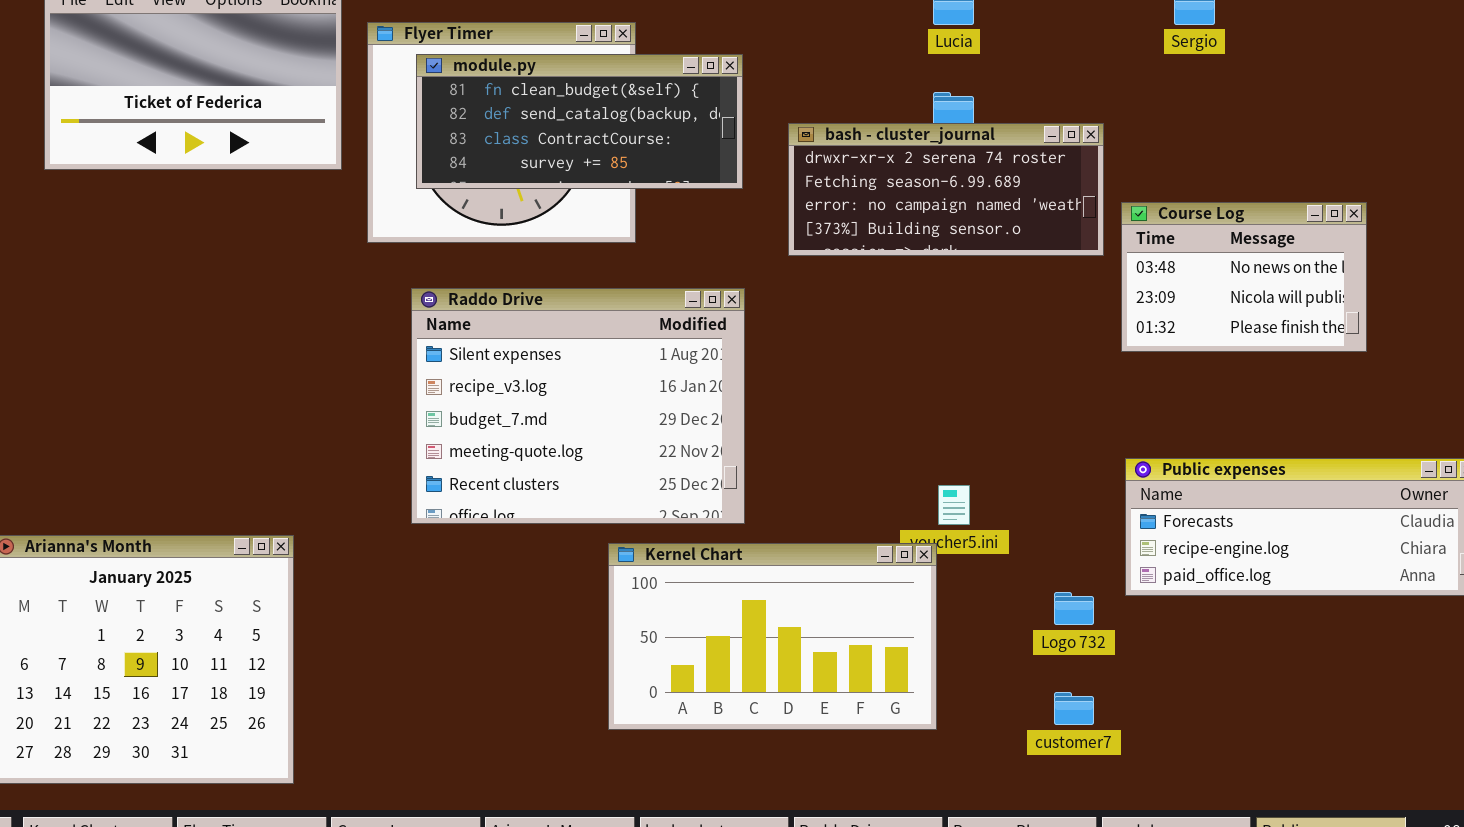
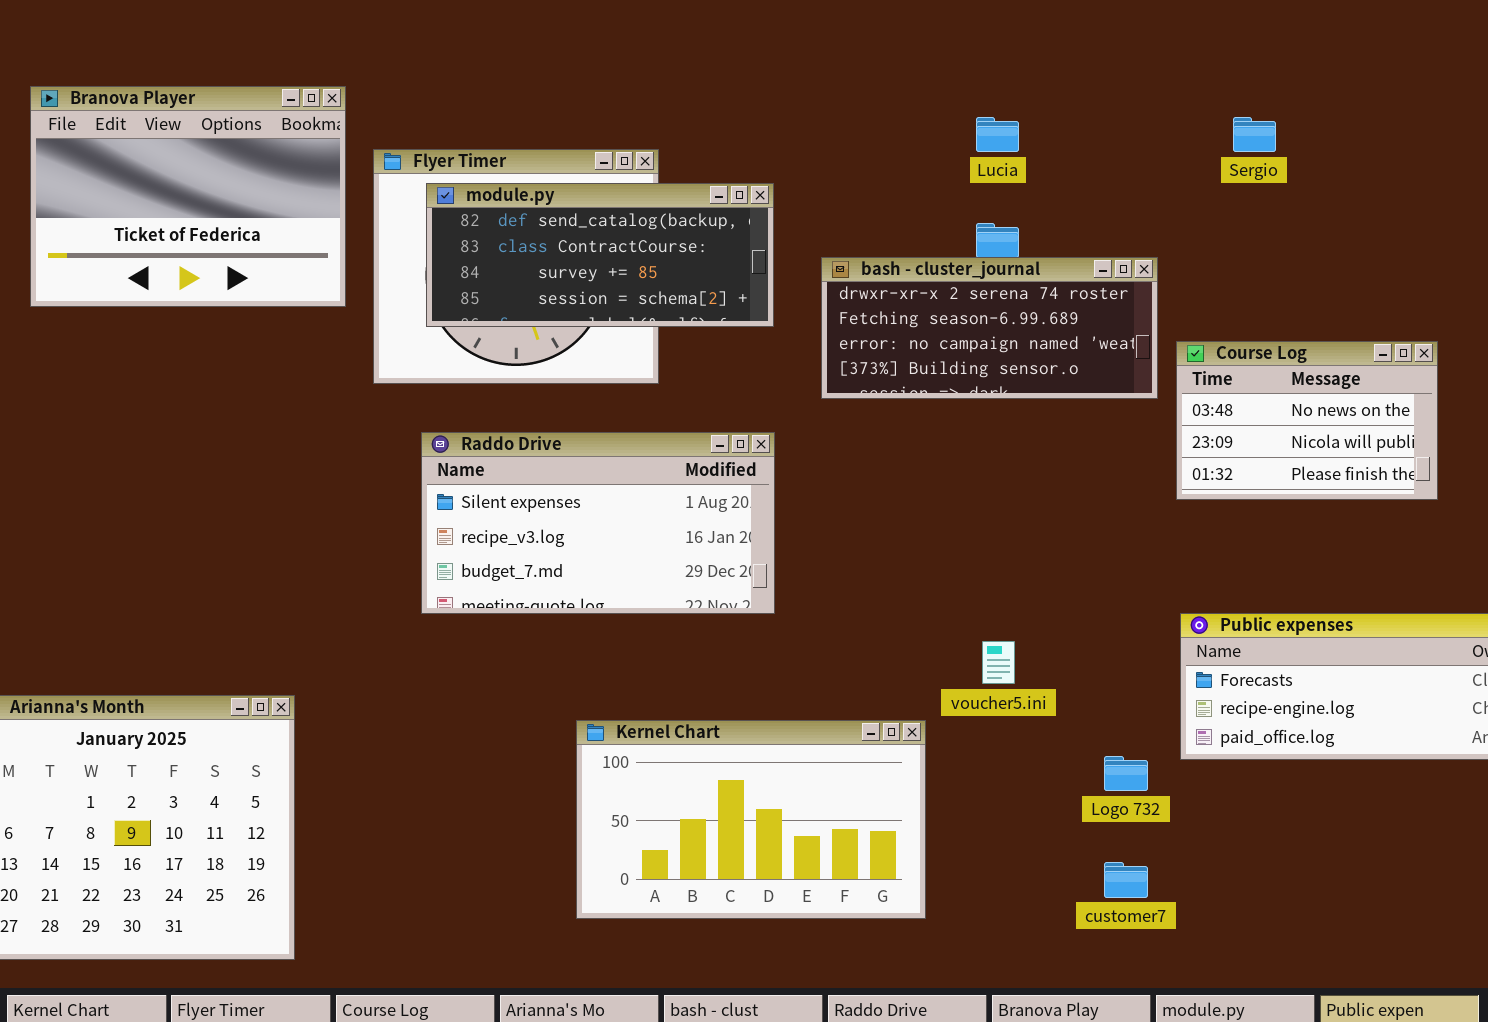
module.py: [416,54,743,189] -> [426,183,774,327], scrolled down 1 row
Raddo Drive: [411,288,745,524] -> [421,432,775,614], resized
Kernel Chart: [608,543,937,730] -> [576,720,926,919], moved

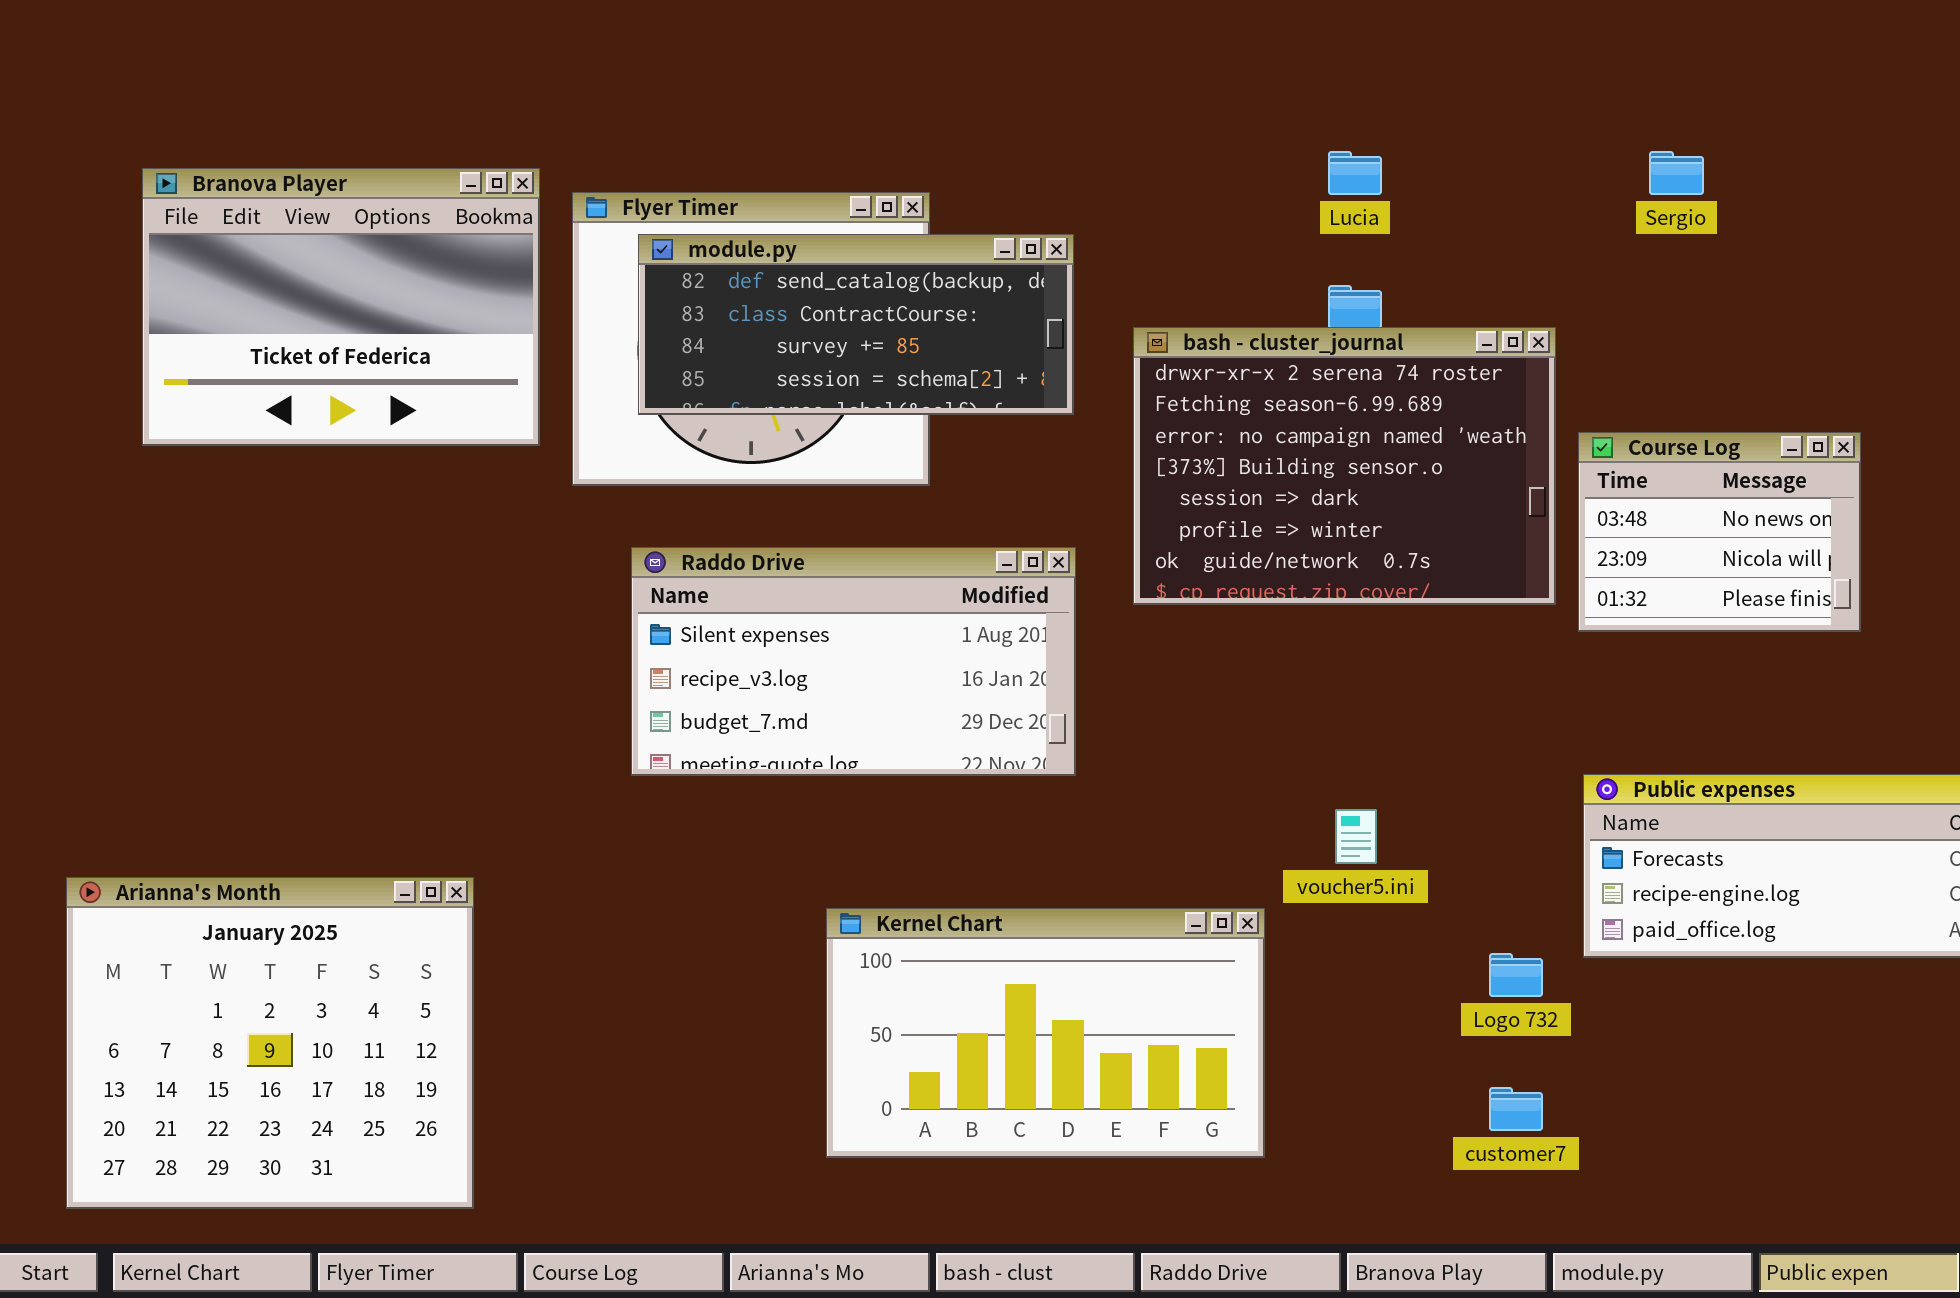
Branova Player: [30,86,346,307] -> [142,168,540,446], moved
bash - cluster_journal: [821,257,1158,399] -> [1133,327,1556,605], resized
Course Log: [1176,341,1438,500] -> [1578,432,1861,632], resized

